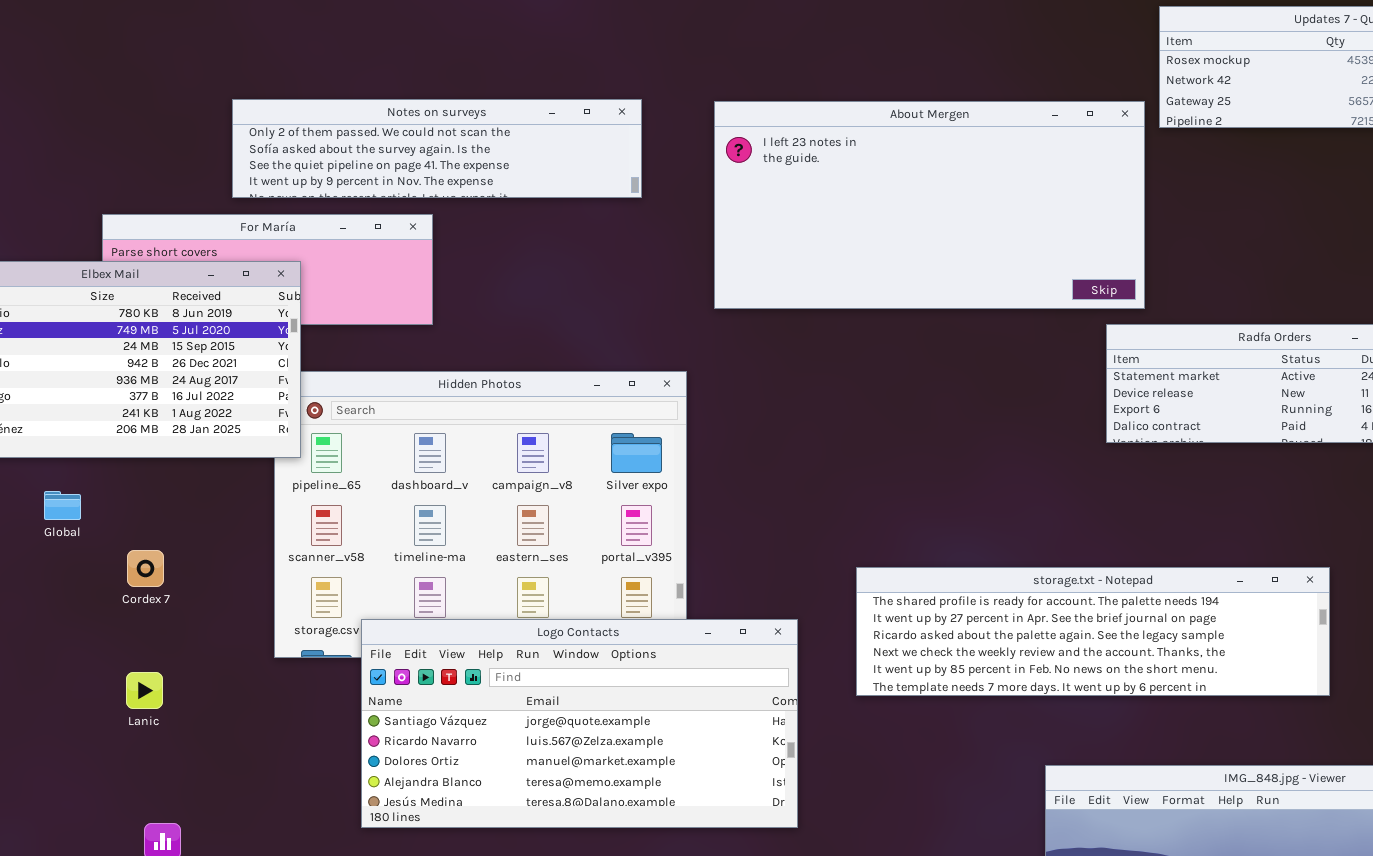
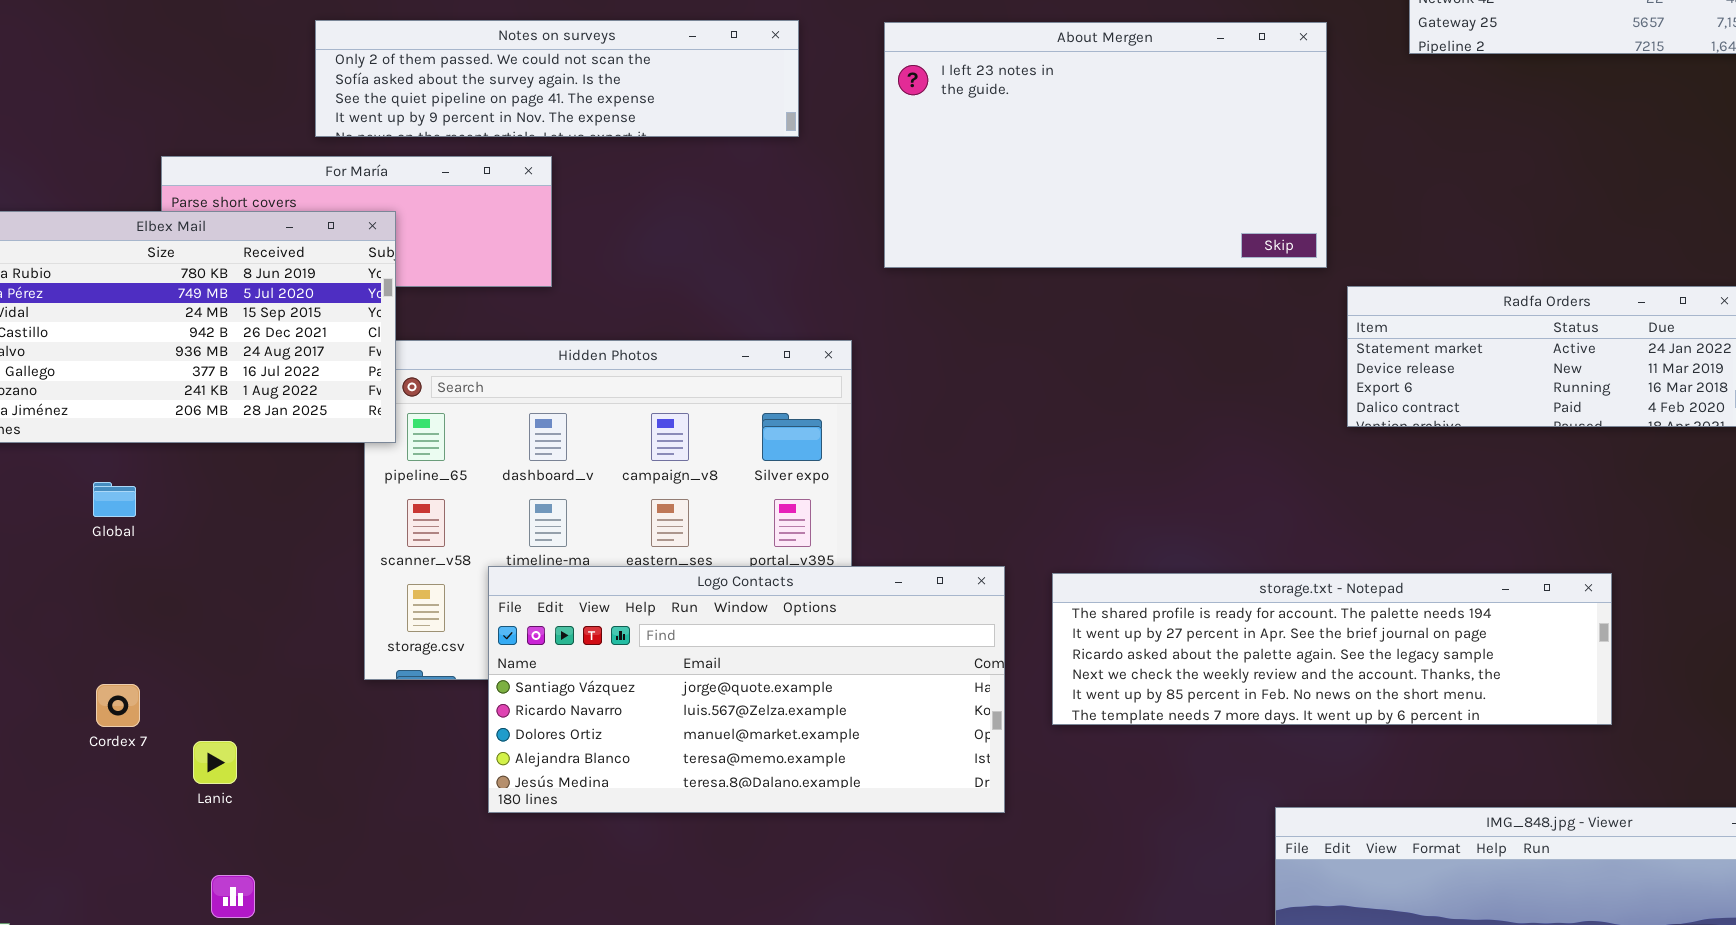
About Mergen: [714,101,1145,309] -> [884,22,1327,268], resized
Cordex 7: [127,550,164,587] -> [96,684,140,727], moved
Logo Contacts: [361,619,798,828] -> [488,566,1005,813], moved
Lanic: [126,672,163,709] -> [193,741,237,784], moved

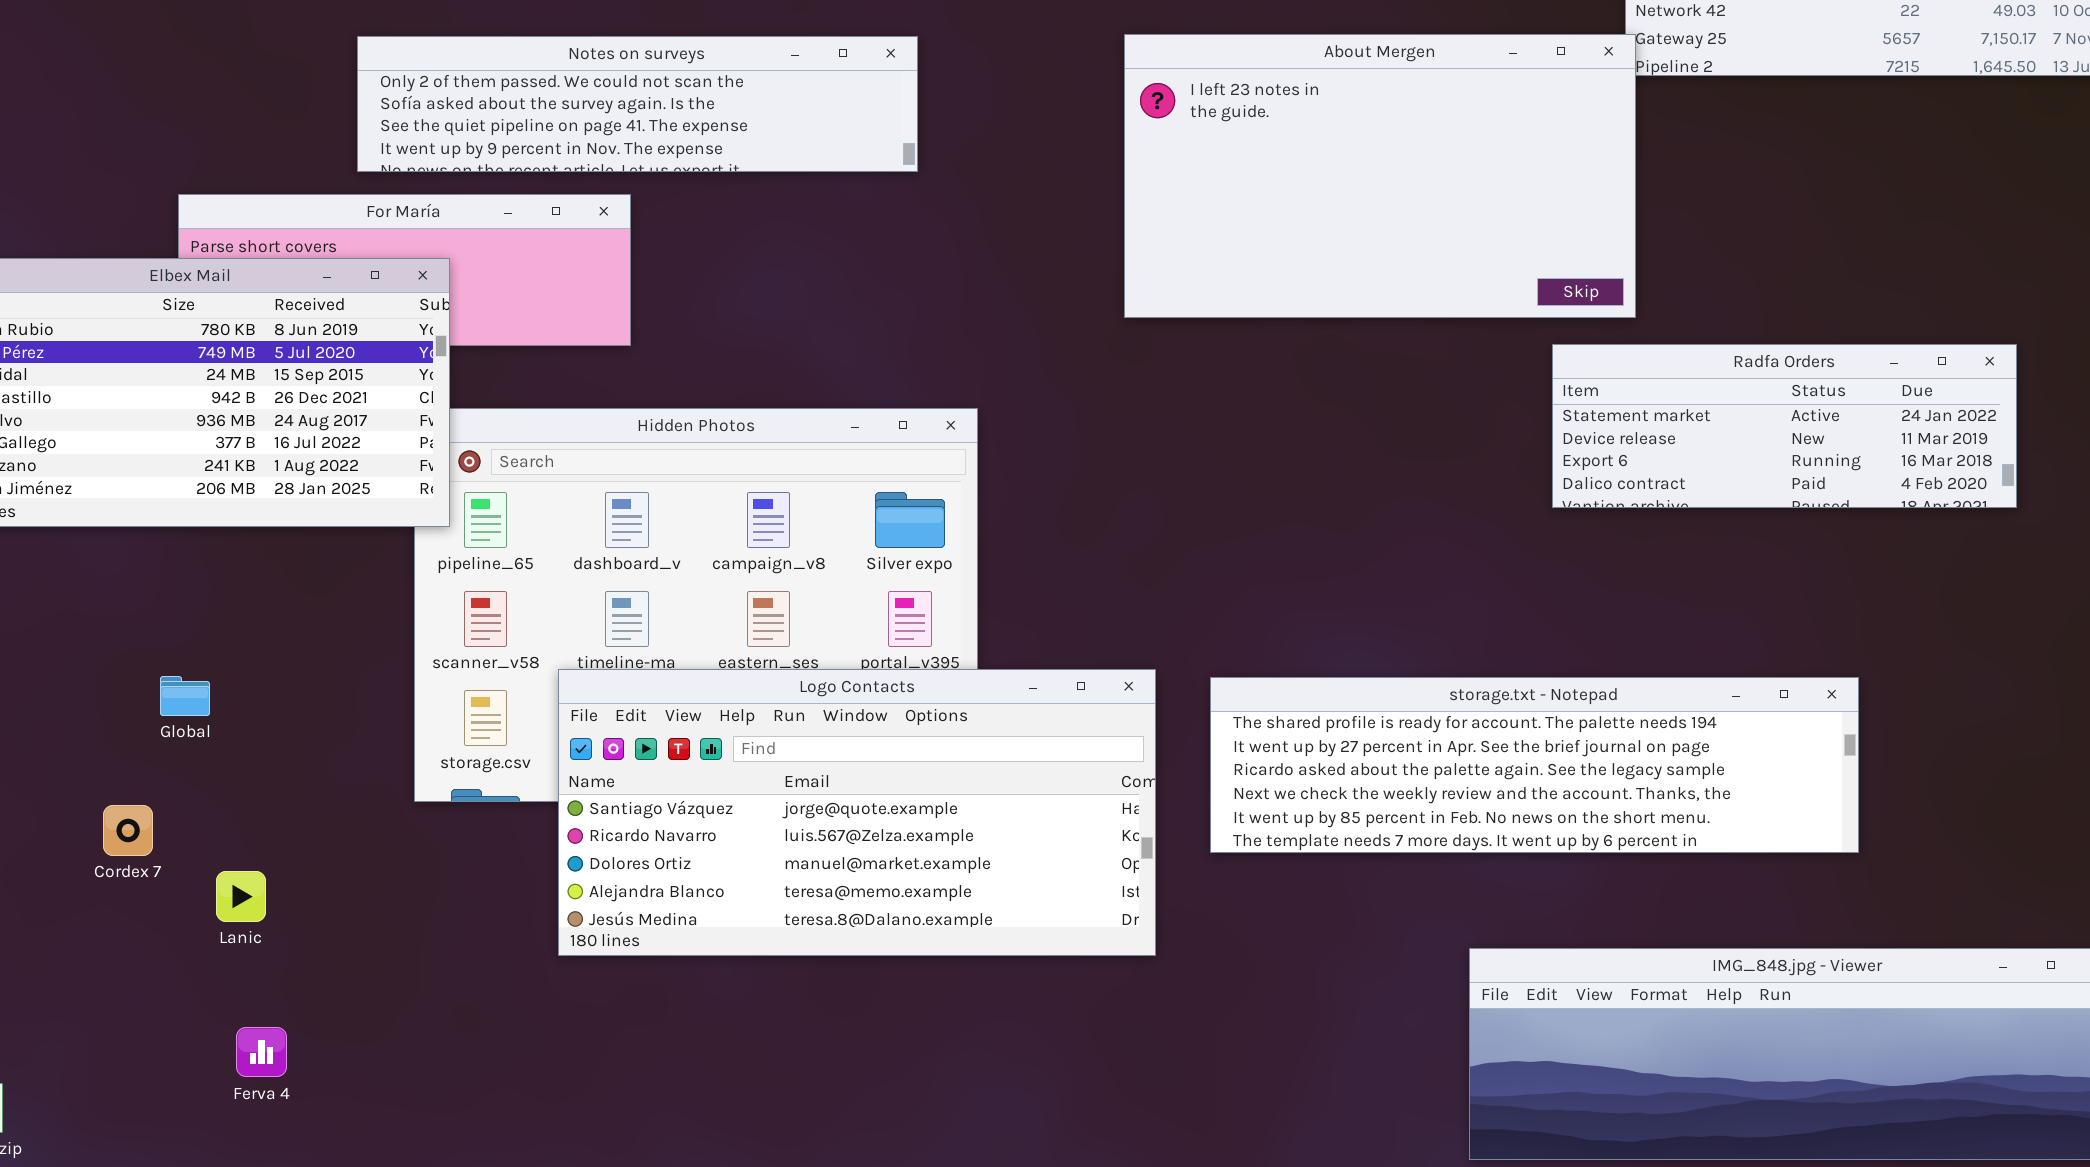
About Mergen: [884,22,1327,268] -> [1124,34,1636,318], moved
Global: [93,482,136,517] -> [160,676,210,716], moved

